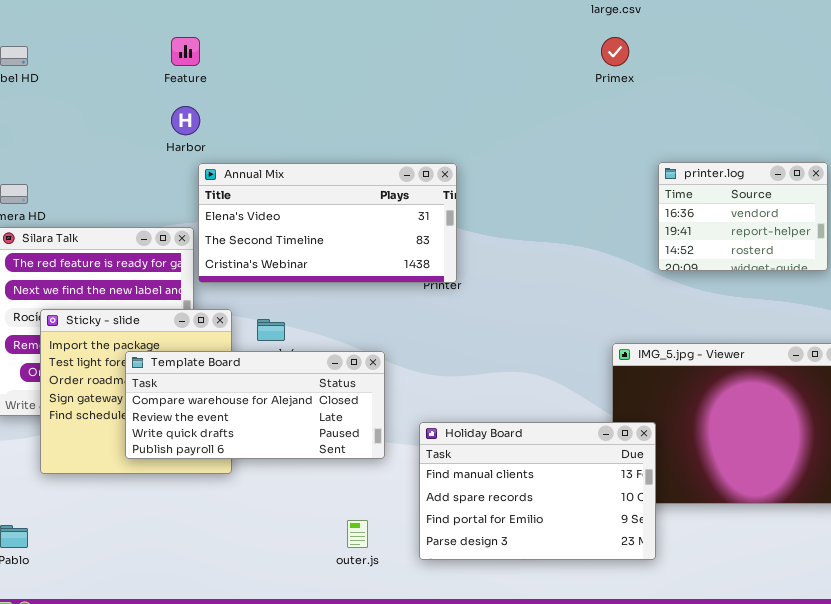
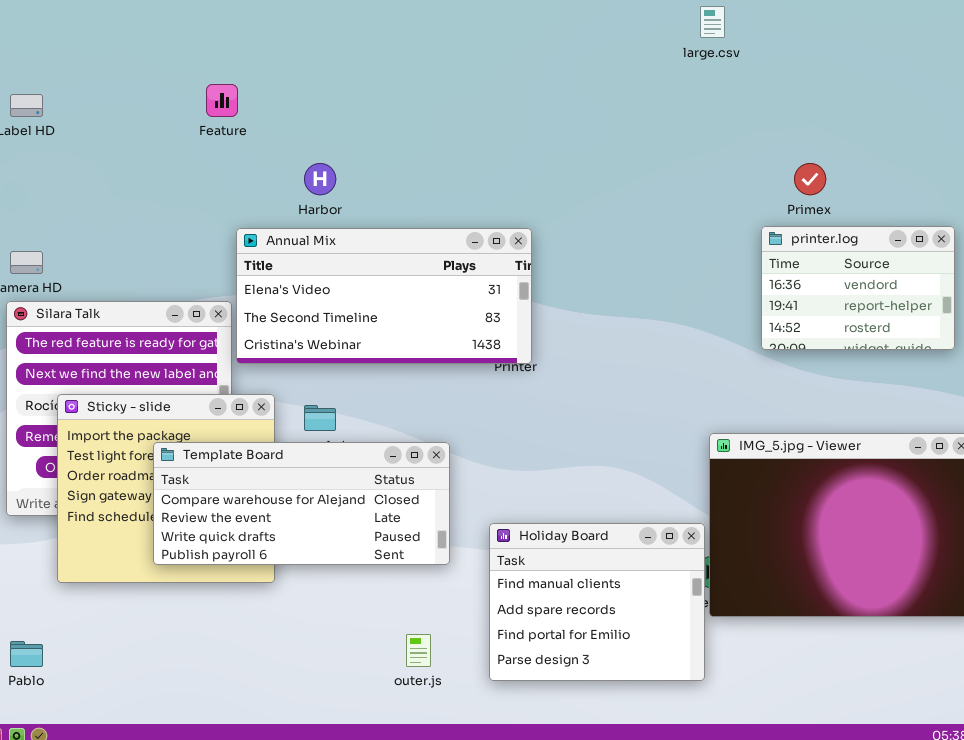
Primex: [601,37,629,66] -> [794,163,826,195], moved
Harbor: [171,106,200,135] -> [304,163,336,195], moved
Holiday Board: [419,422,656,560] -> [489,523,705,681], resized

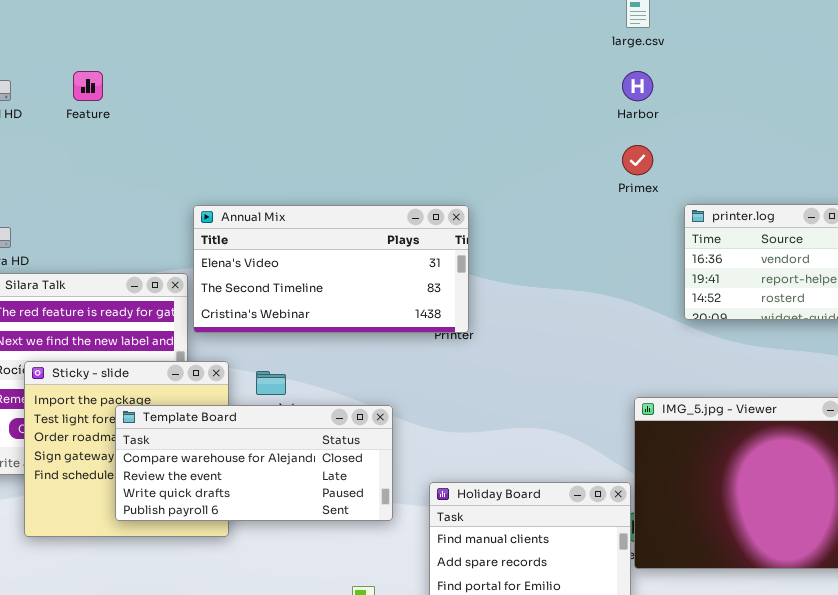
Feature: [206,84,238,117] -> [73,71,103,101], moved
Harbor: [304,163,336,195] -> [622,71,653,101], moved
Primex: [794,163,826,195] -> [622,145,653,175], moved

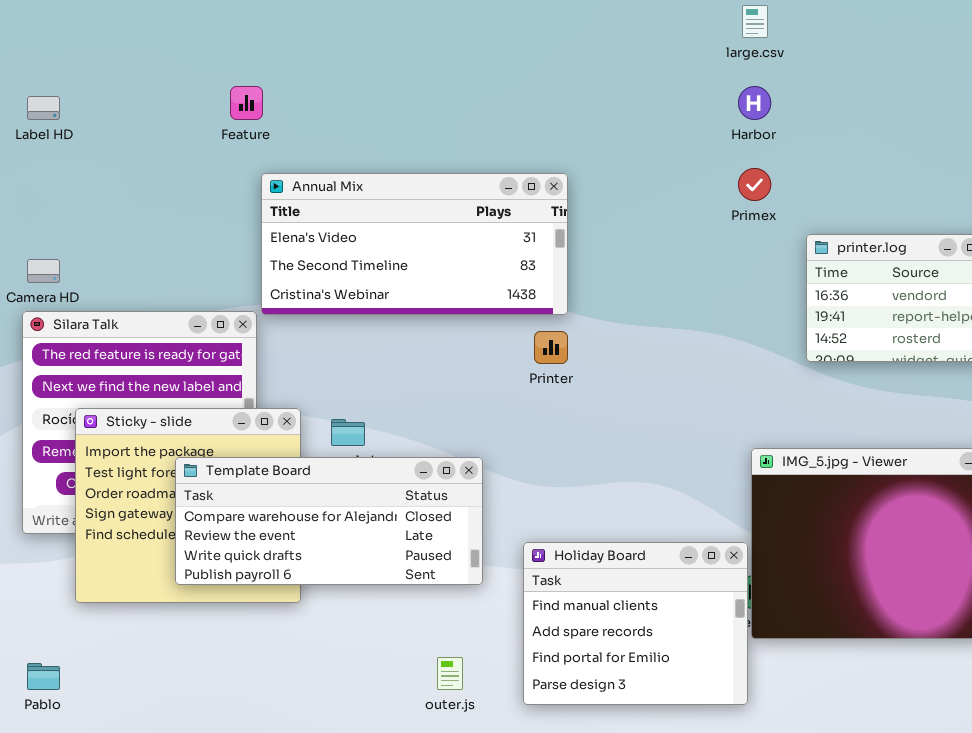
Feature: [73,71,103,101] -> [230,86,263,120], moved
Annual Mix: [193,205,469,333] -> [261,173,568,315], moved

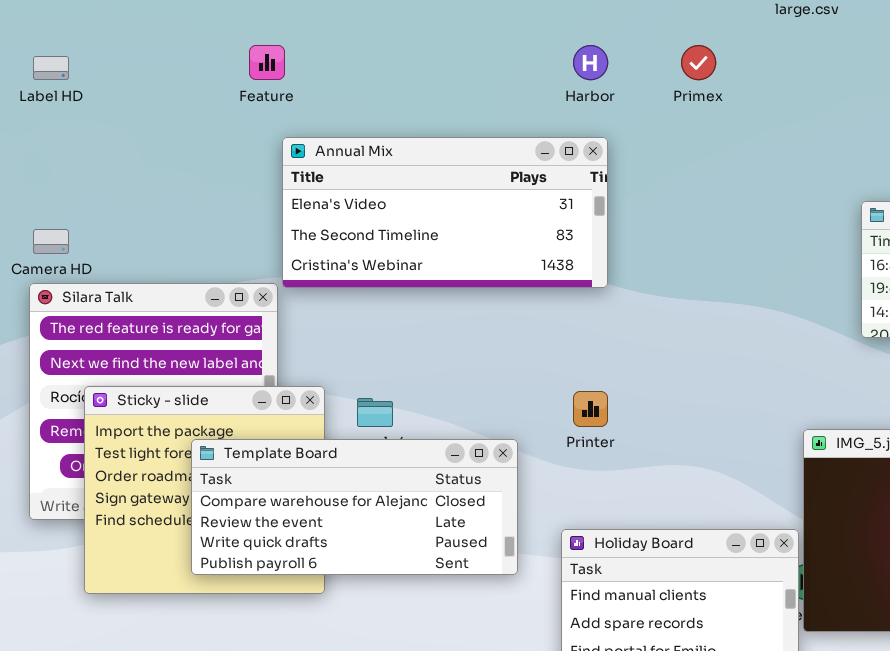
Harbor: [738,86,771,120] -> [573,45,608,80], moved
Primex: [738,168,771,201] -> [681,45,716,80], moved
Printer: [534,331,568,364] -> [573,391,608,427], moved

